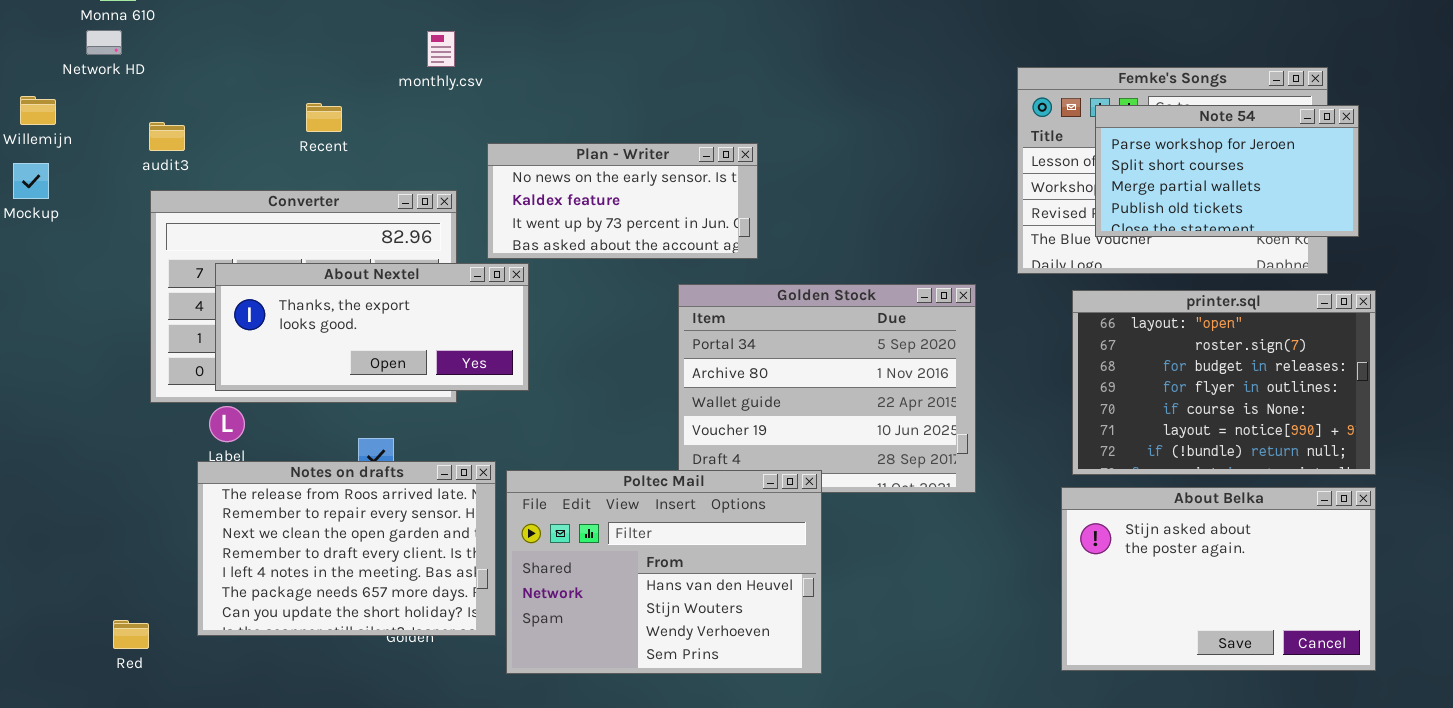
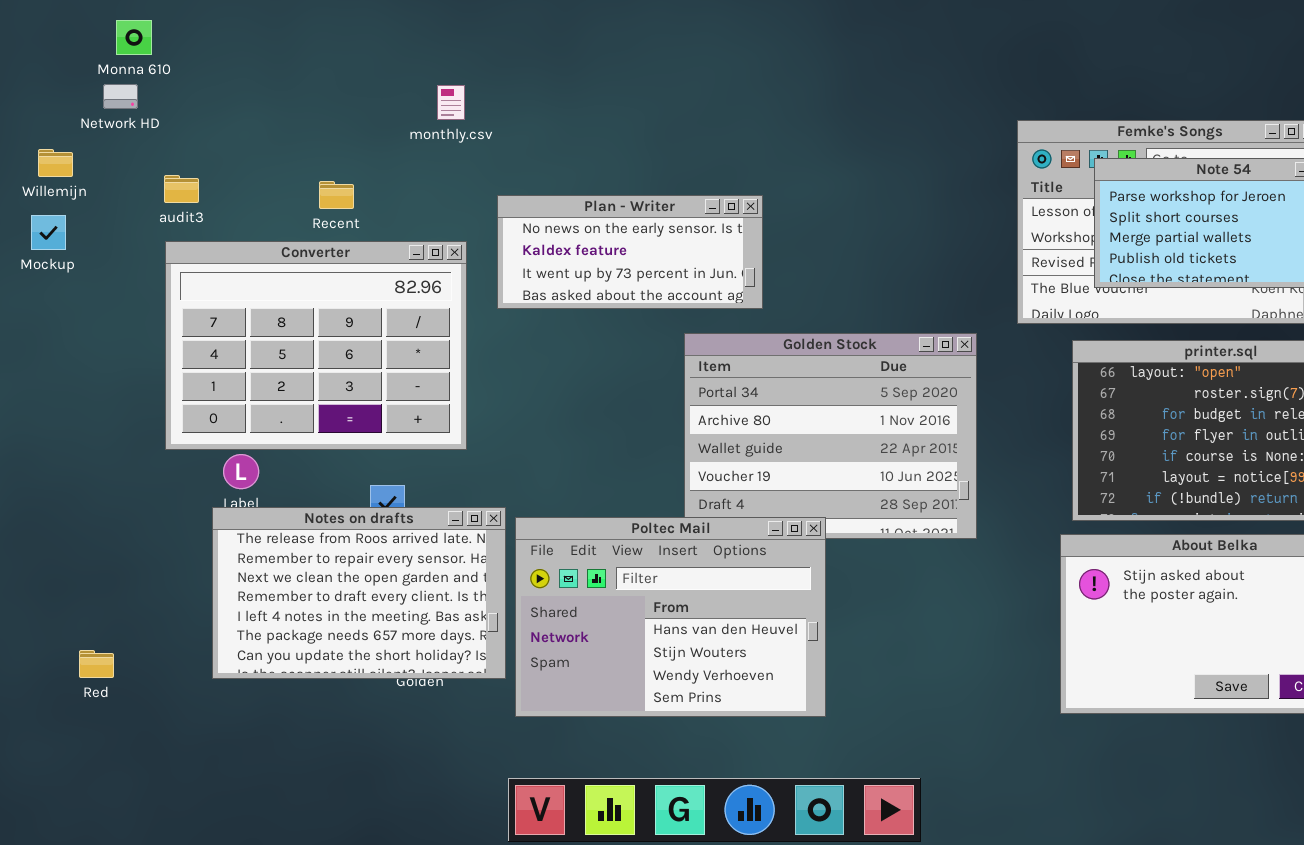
Recent: [306,103,342,132] -> [319,181,354,209], moved
About Nextel: [215,263,529,391] -> none, closed
Red: [113,620,149,649] -> [79,650,114,678], moved

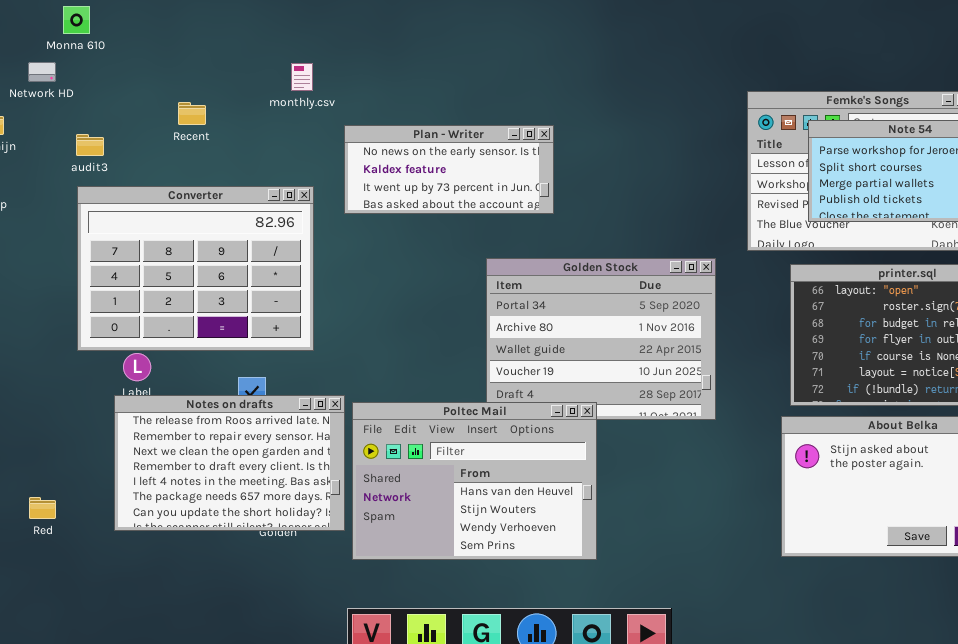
Monna 610: [116,20,152,55] -> [63,6,90,34], moved
Recent: [319,181,354,209] -> [178,102,206,125], moved
Plan - Writer: [497,195,763,309] -> [344,125,554,214], moved
Red: [79,650,114,678] -> [29,497,56,519], moved

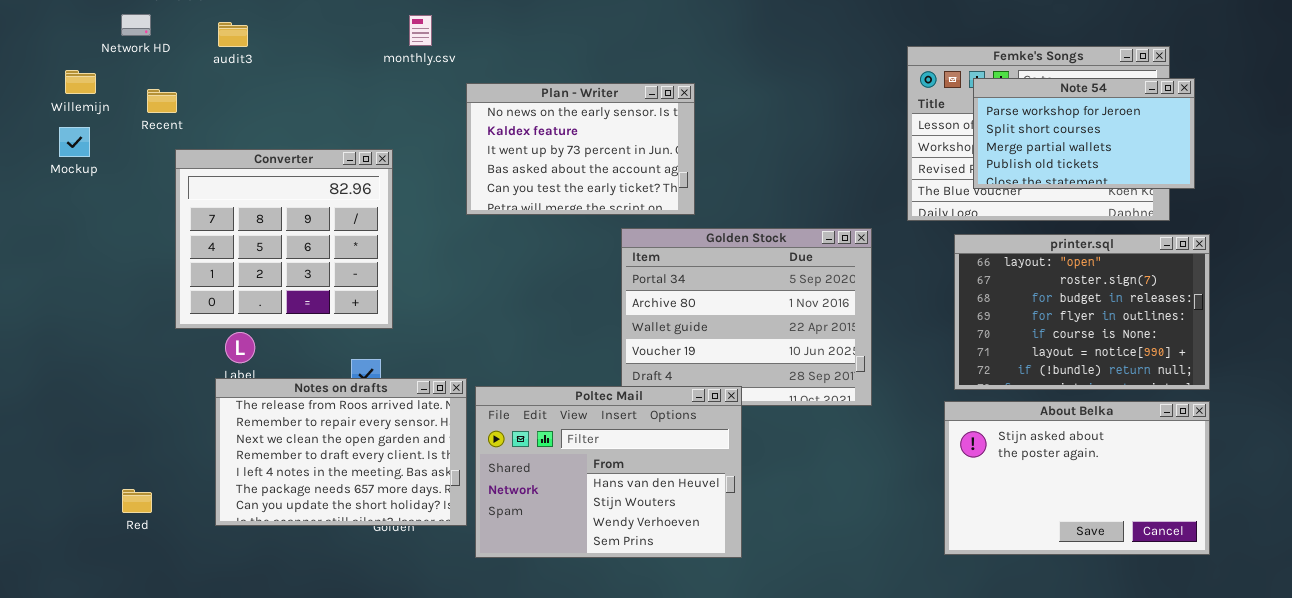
Recent: [178,102,206,125] -> [147,89,177,113], moved
Plan - Writer: [344,125,554,214] -> [466,83,695,215], resized
audit3: [76,134,104,156] -> [218,22,248,47], moved
Converter: [77,186,314,351] -> [175,149,393,329], resized

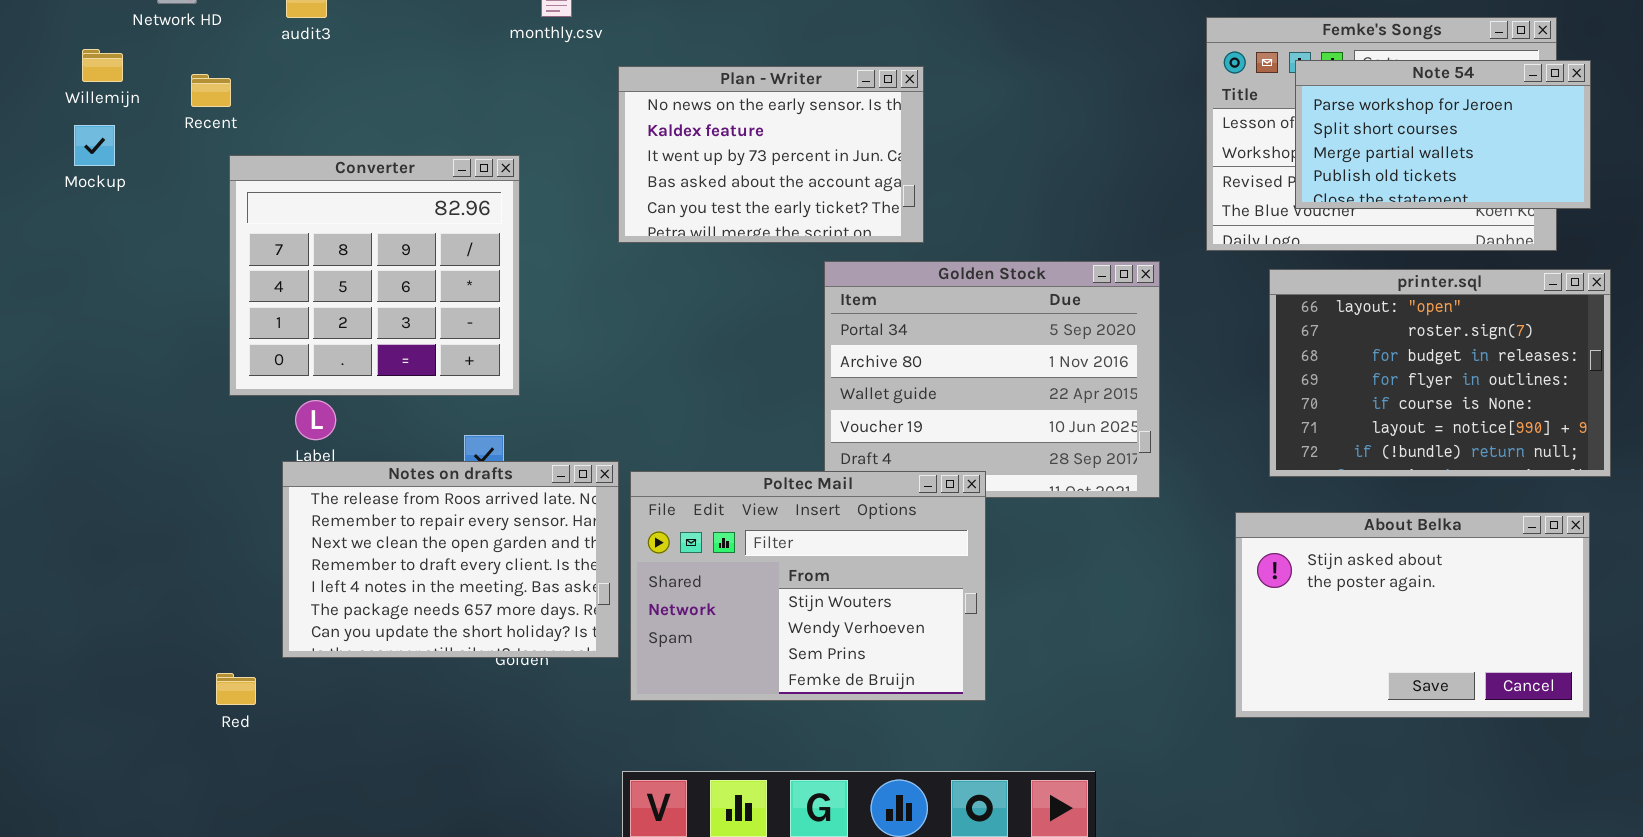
Poltec Mail: [475,386,742,558] -> [630,471,986,701], scrolled down 1 row
About Belka: [944,401,1210,555] -> [1235,512,1590,718], moved
Red: [122,489,152,513] -> [216,673,256,705], moved

